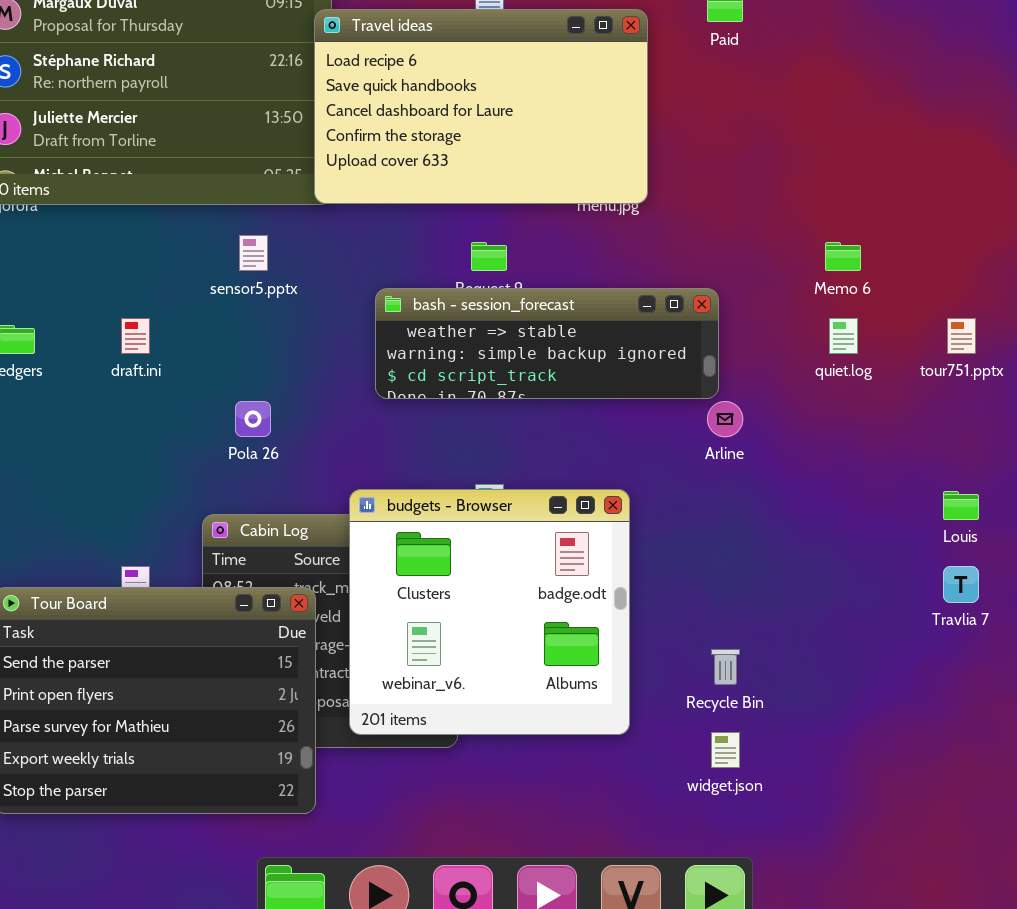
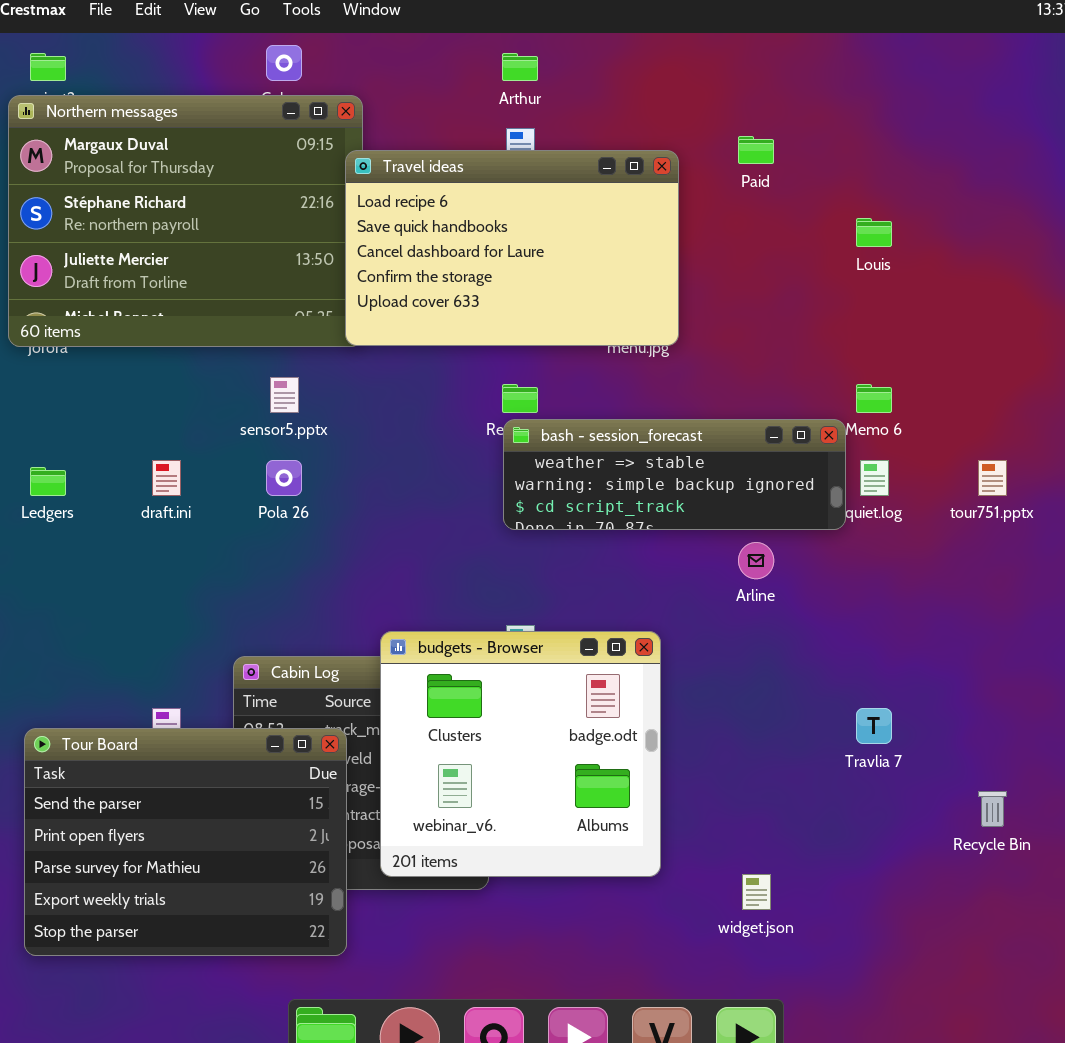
bash - session_forecast: [375,288,719,399] -> [503,419,846,530], moved
Pola 26: [235,401,271,437] -> [266,460,302,496], moved
Louis: [943,491,979,520] -> [856,218,892,247], moved
Travlia 7: [943,566,979,603] -> [856,708,892,744], moved
Recycle Bin: [711,649,740,685] -> [978,791,1007,827], moved

